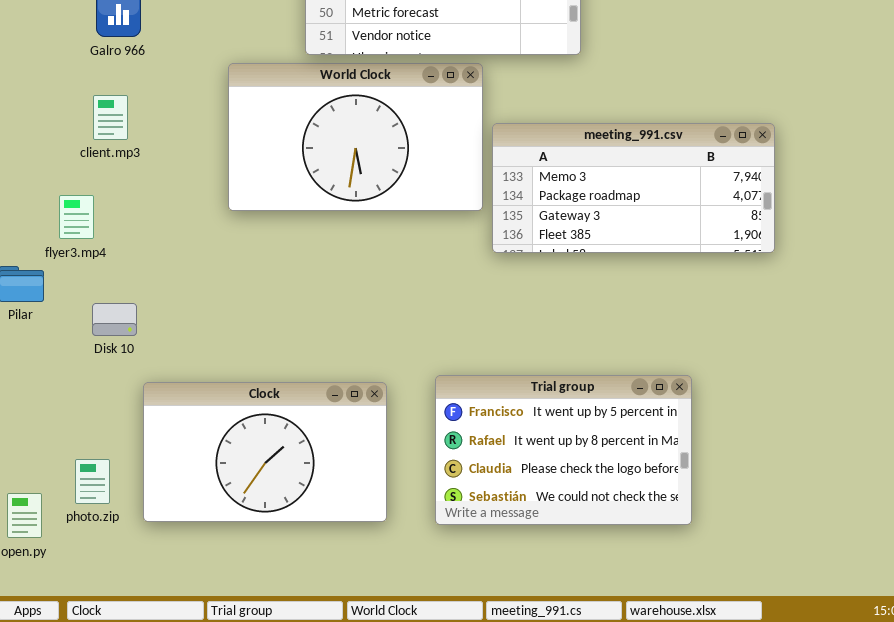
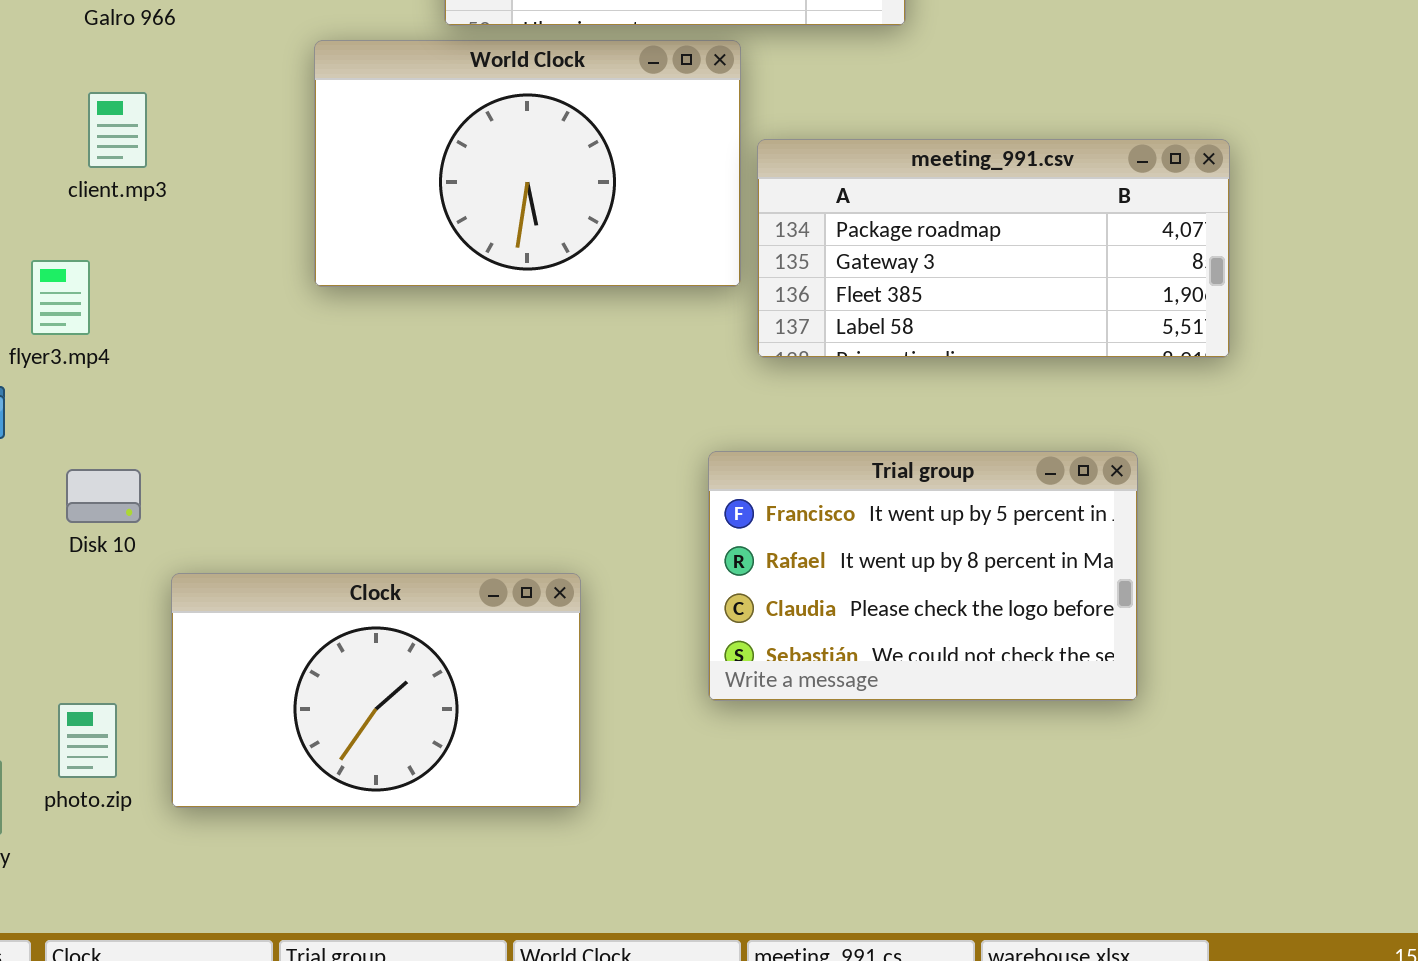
meeting_991.csv: [492,123,775,253] -> [757,139,1230,358], scrolled down 1 row
Disk 10: [92,303,137,336] -> [66,469,141,523], moved
Trial group: [435,375,692,525] -> [708,451,1138,701], moved

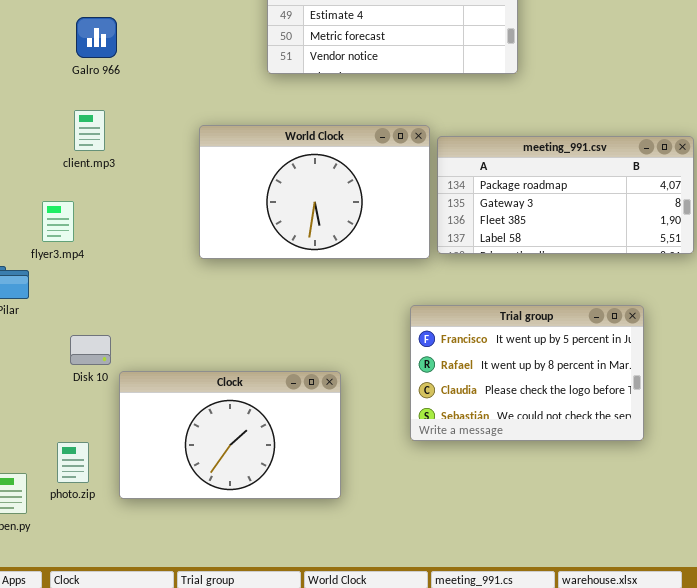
World Clock: [314,40,741,287] -> [199,125,430,259], moved
Disk 10: [66,469,141,523] -> [70,335,111,365], moved

